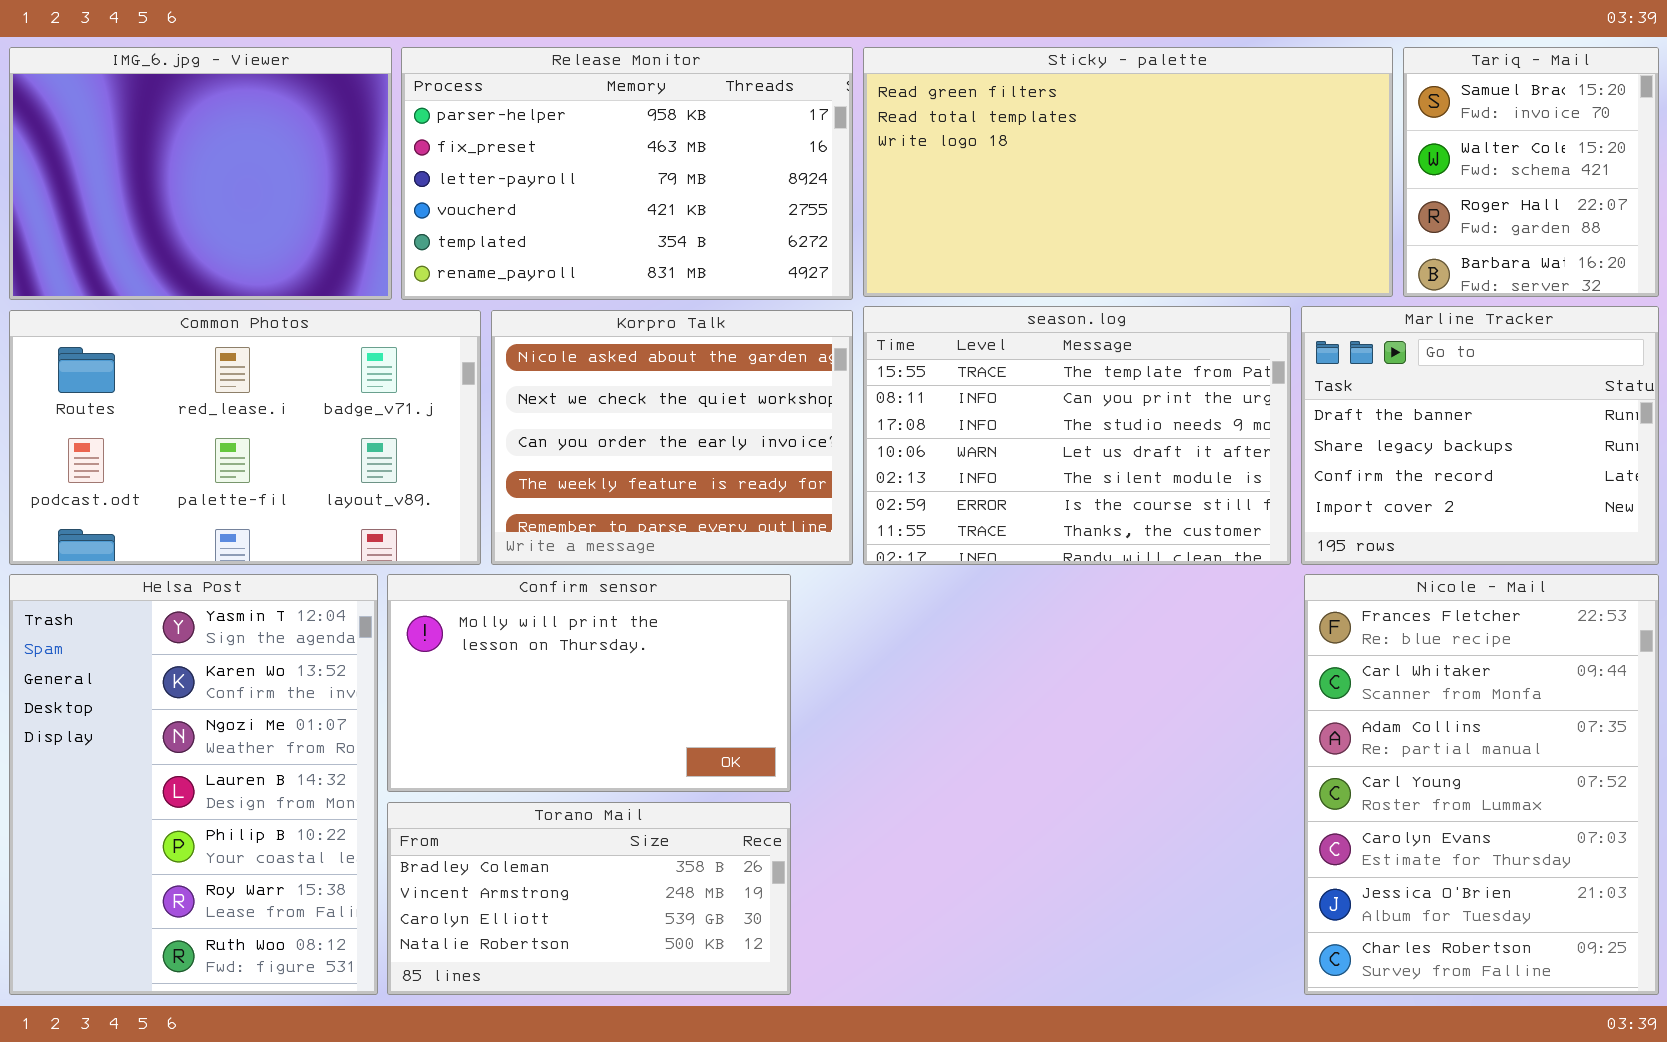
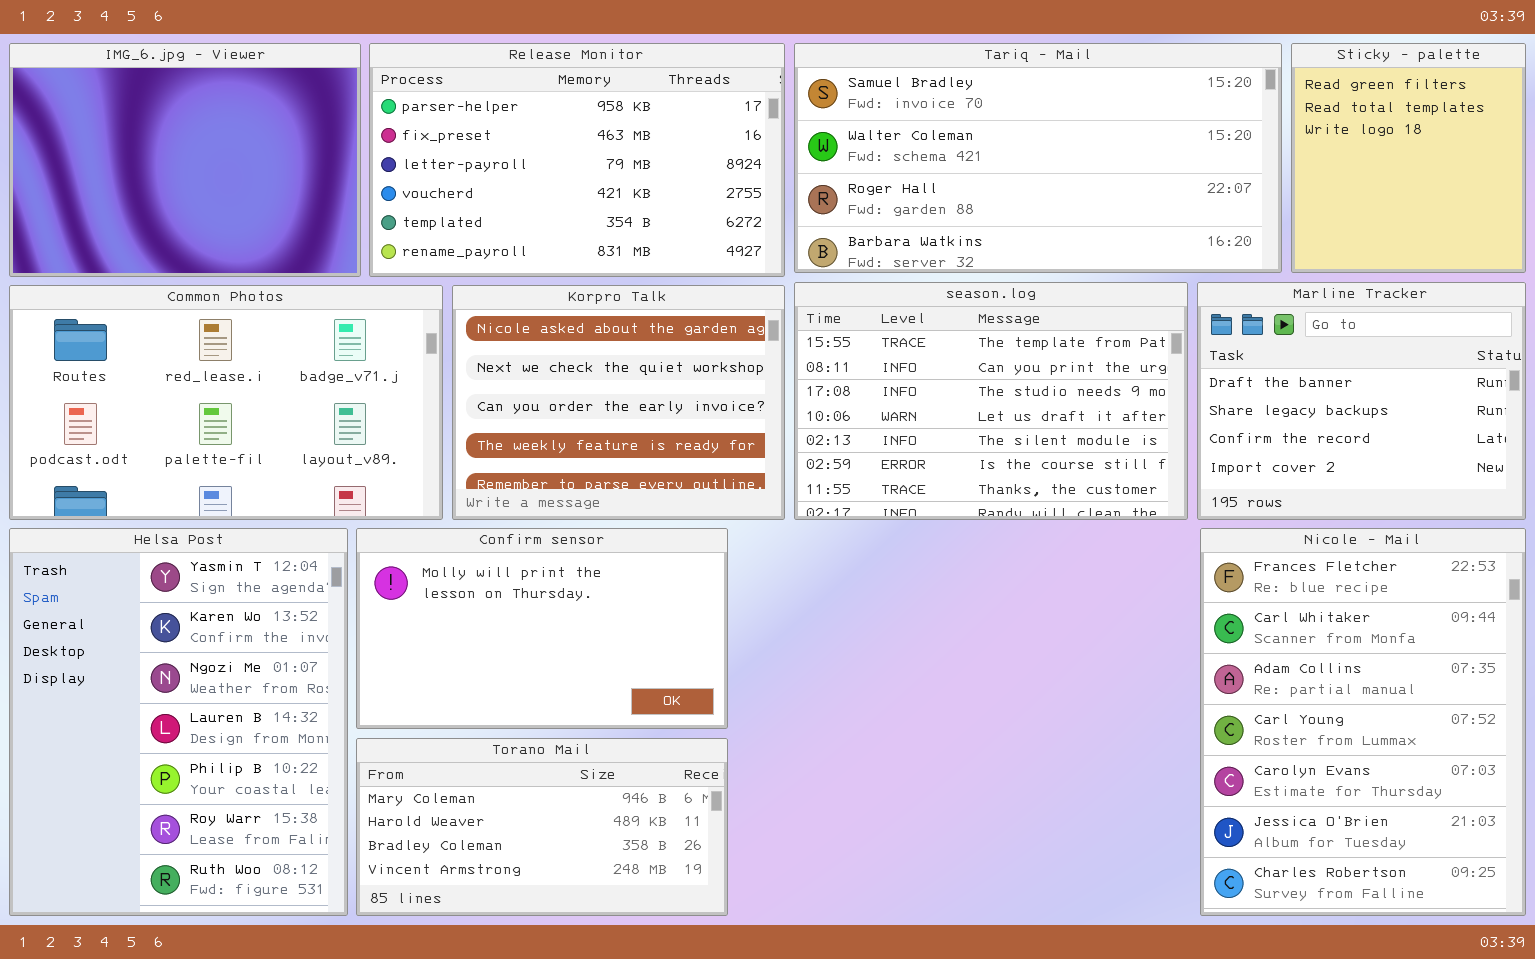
Sticky - palette: [863,47,1393,297] -> [1291,43,1526,273], moved, resized
Tariq - Mail: [1403,47,1659,297] -> [794,43,1282,273], moved, resized
Torano Mail: [387,802,791,995] -> [356,738,728,916], scrolled up 2 rows

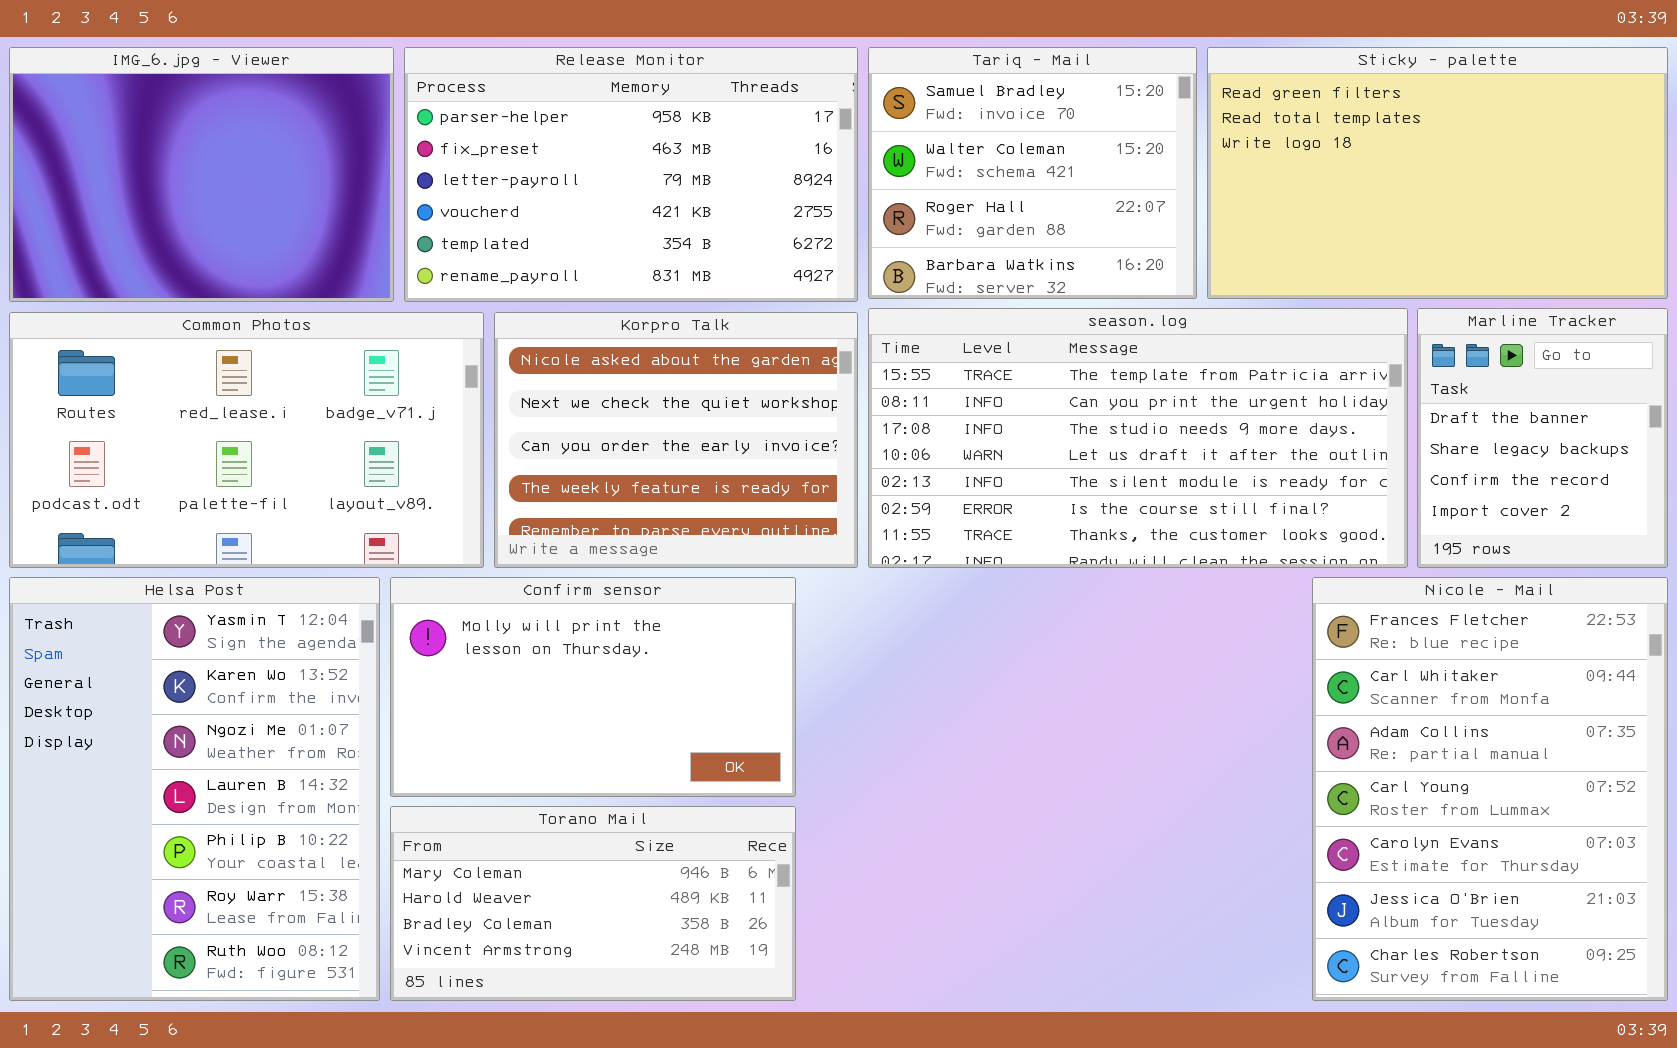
Tariq - Mail: [794,43,1282,273] -> [868,47,1197,299], resized
Sticky - palette: [1291,43,1526,273] -> [1207,47,1668,299], resized
season.log: [794,282,1188,520] -> [868,308,1408,568], resized
Marline Tracker: [1197,282,1526,520] -> [1417,308,1668,568], resized

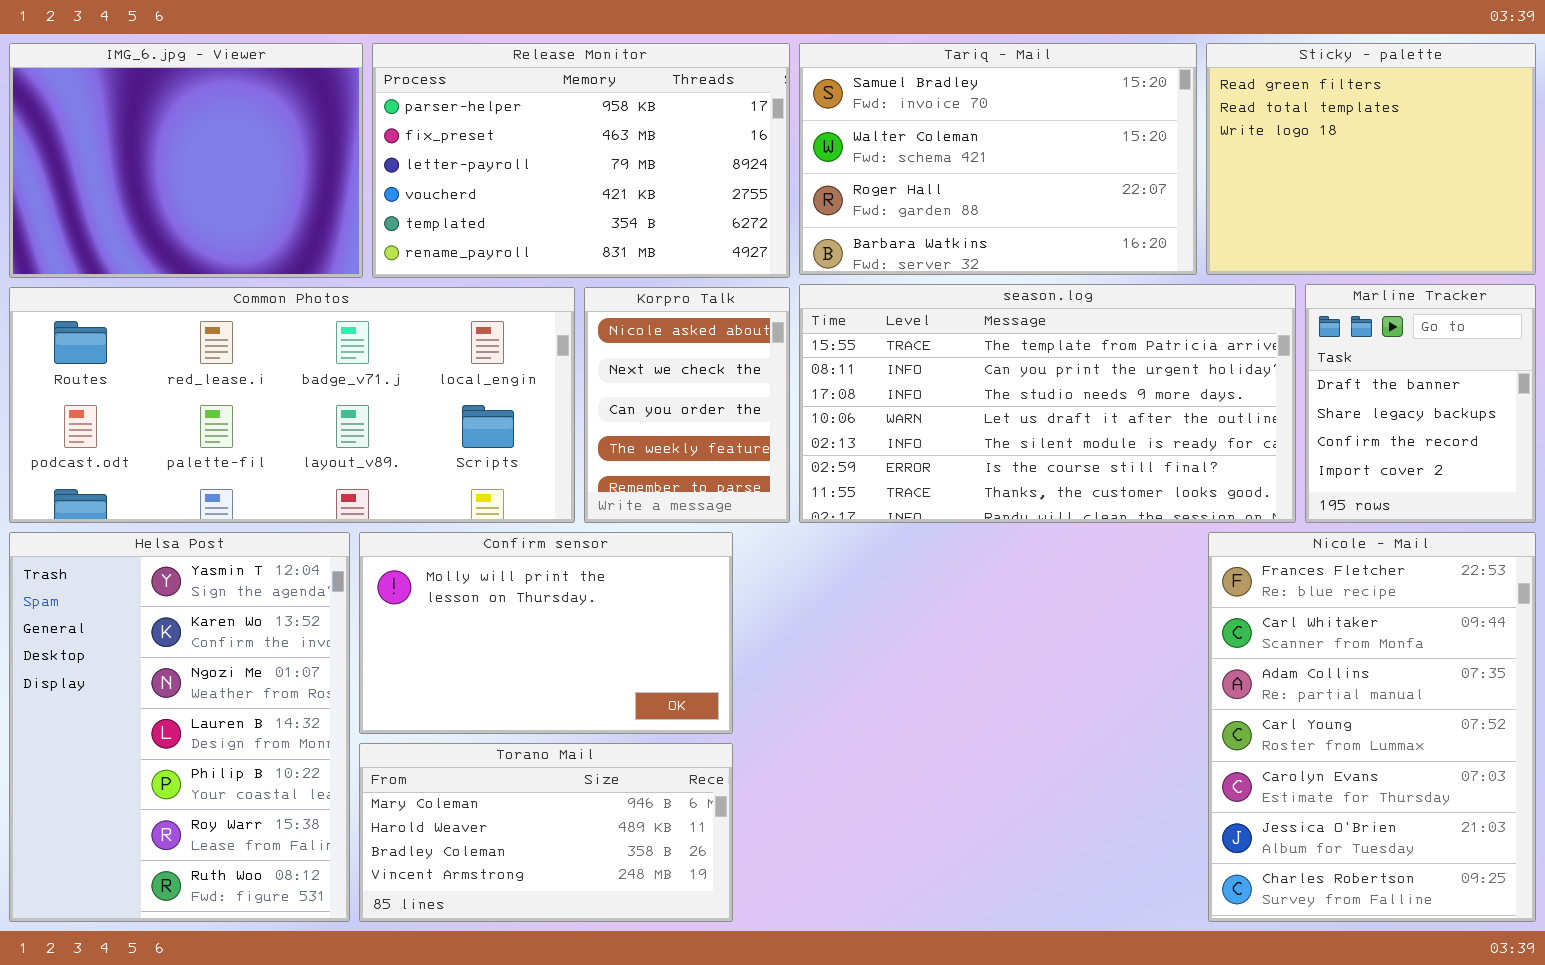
Tariq - Mail: [868,47,1197,299] -> [799,43,1197,275], resized
Sticky - palette: [1207,47,1668,299] -> [1206,43,1536,275], resized
Common Photos: [9,312,484,568] -> [9,287,575,523], resized
Korpro Talk: [494,312,858,568] -> [584,287,790,523], resized

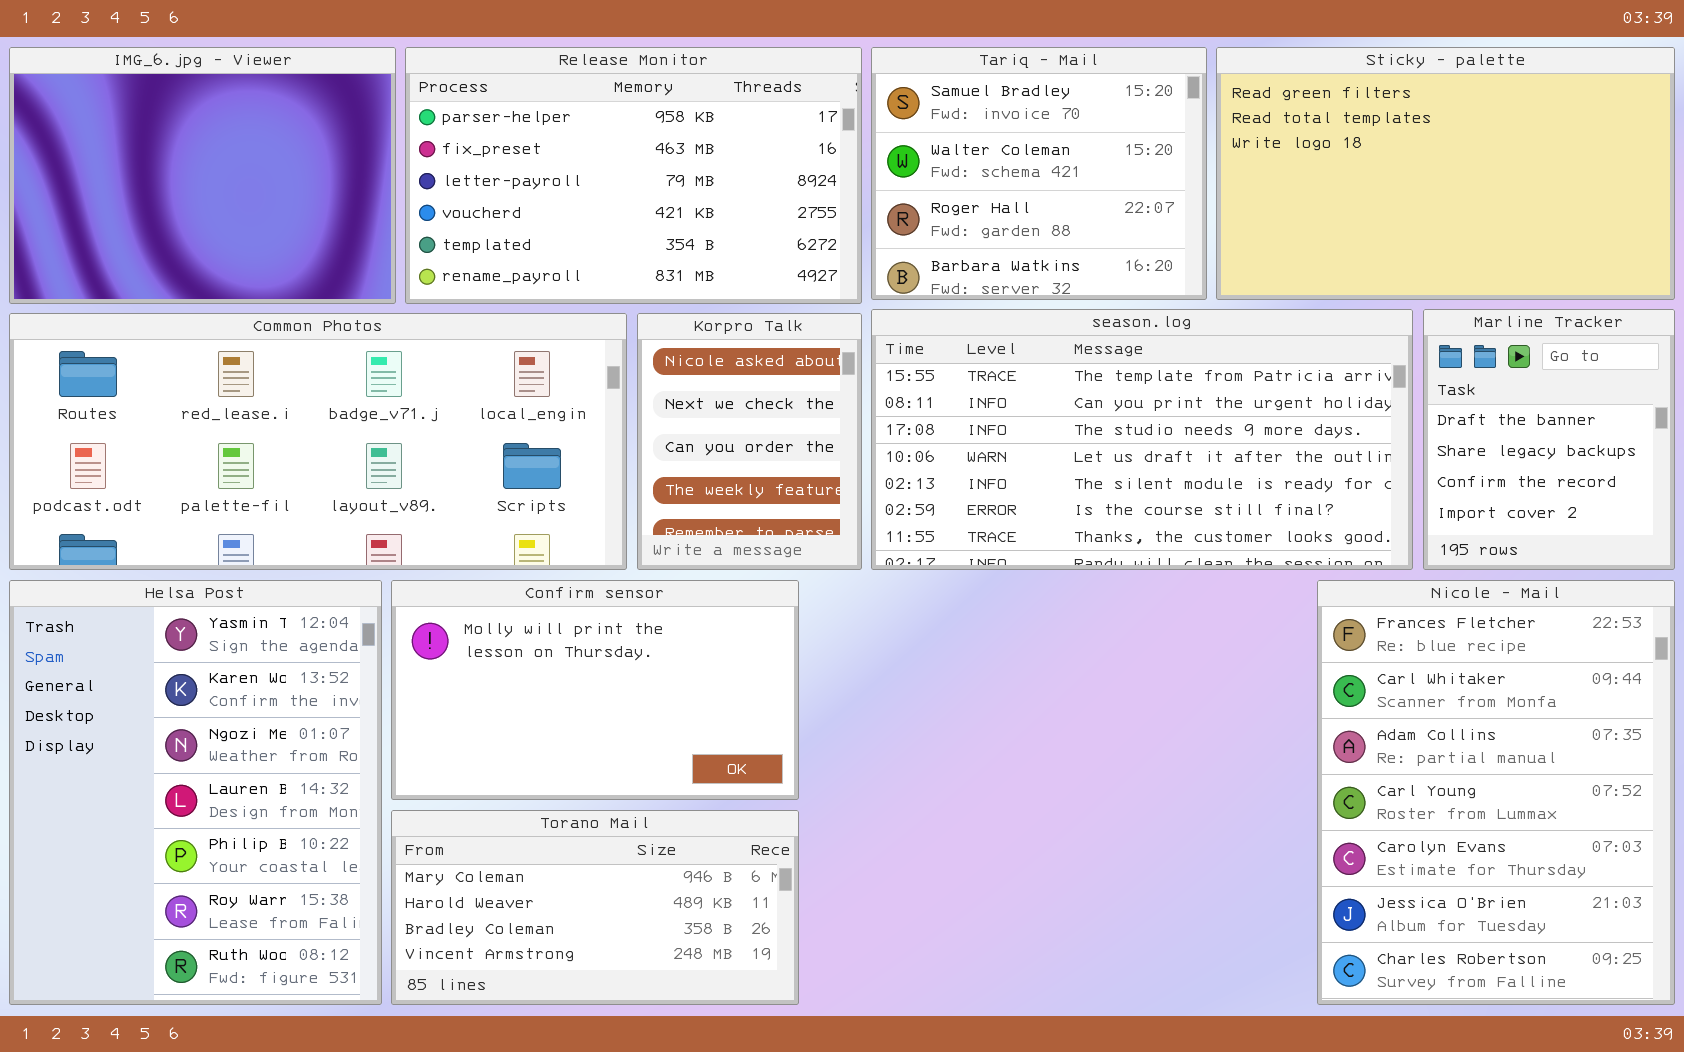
Tariq - Mail: [799,43,1197,275] -> [871,47,1207,300], resized
Sticky - palette: [1206,43,1536,275] -> [1216,47,1675,300], resized

